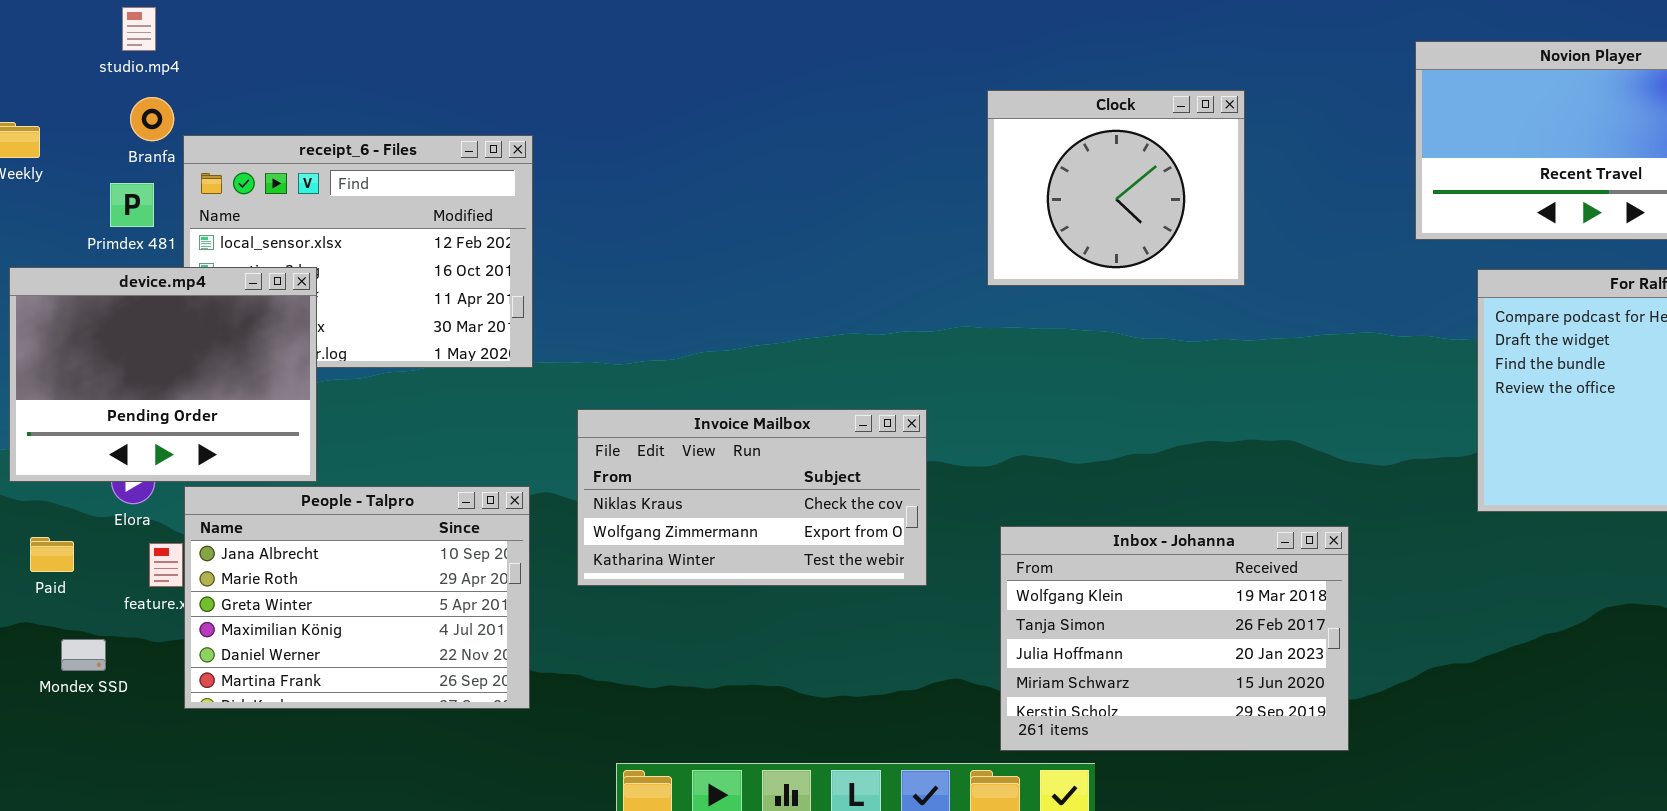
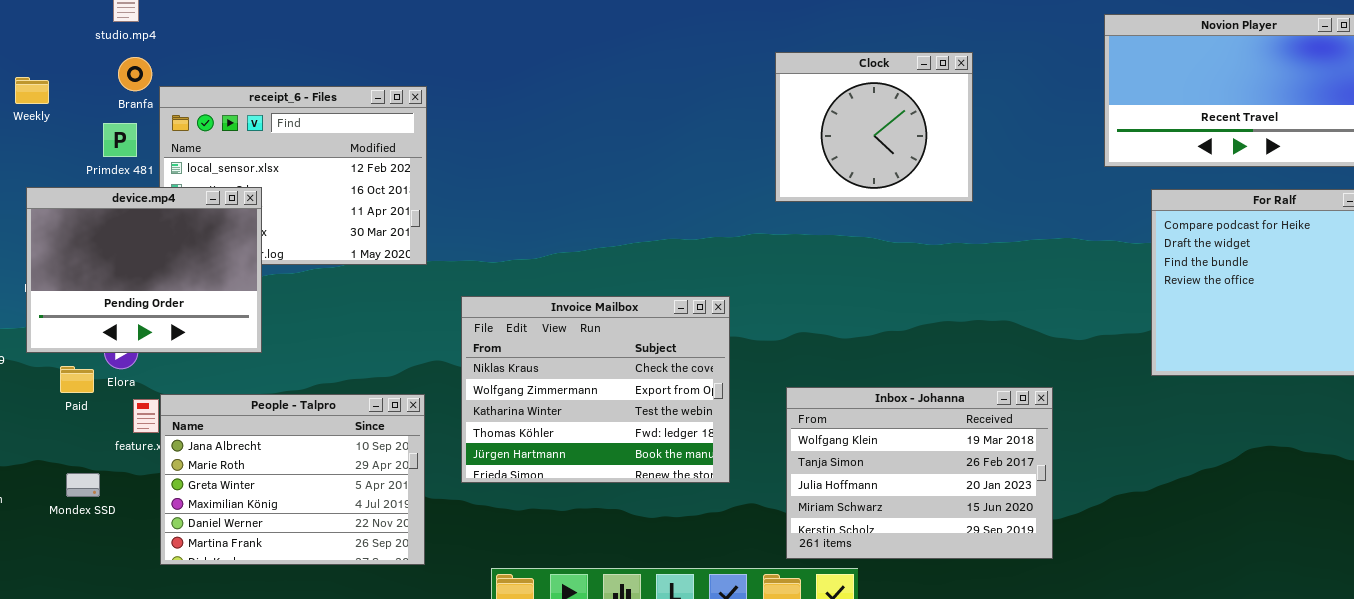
Invoice Mailbox: [577,409,927,586] -> [461,296,730,483], resized
People - Talpro: [184,486,530,709] -> [160,394,425,565], moved
Paid: [30,537,74,572] -> [60,366,94,393], moved

